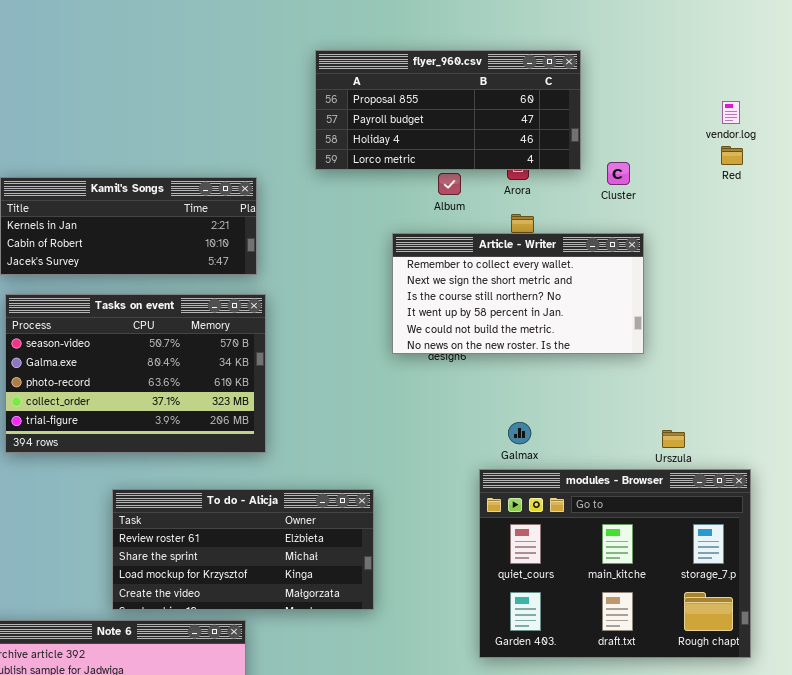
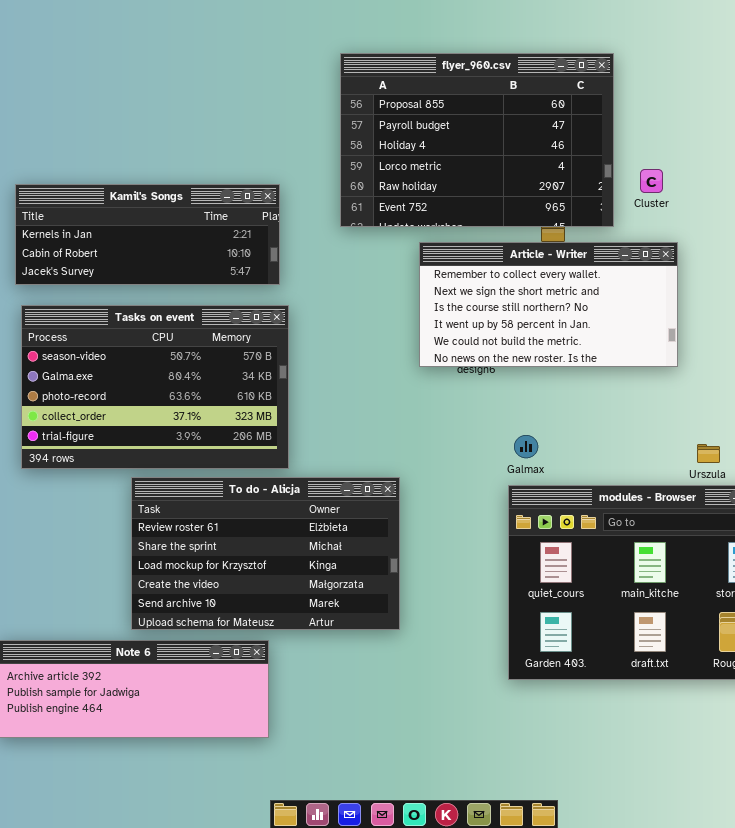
flyer_960.csv: [315,50,581,170] -> [340,53,614,227], resized
Galmax: [508,422,531,444] -> [514,435,538,458], moved
To do - Alicja: [112,489,374,610] -> [131,477,400,630], resized

